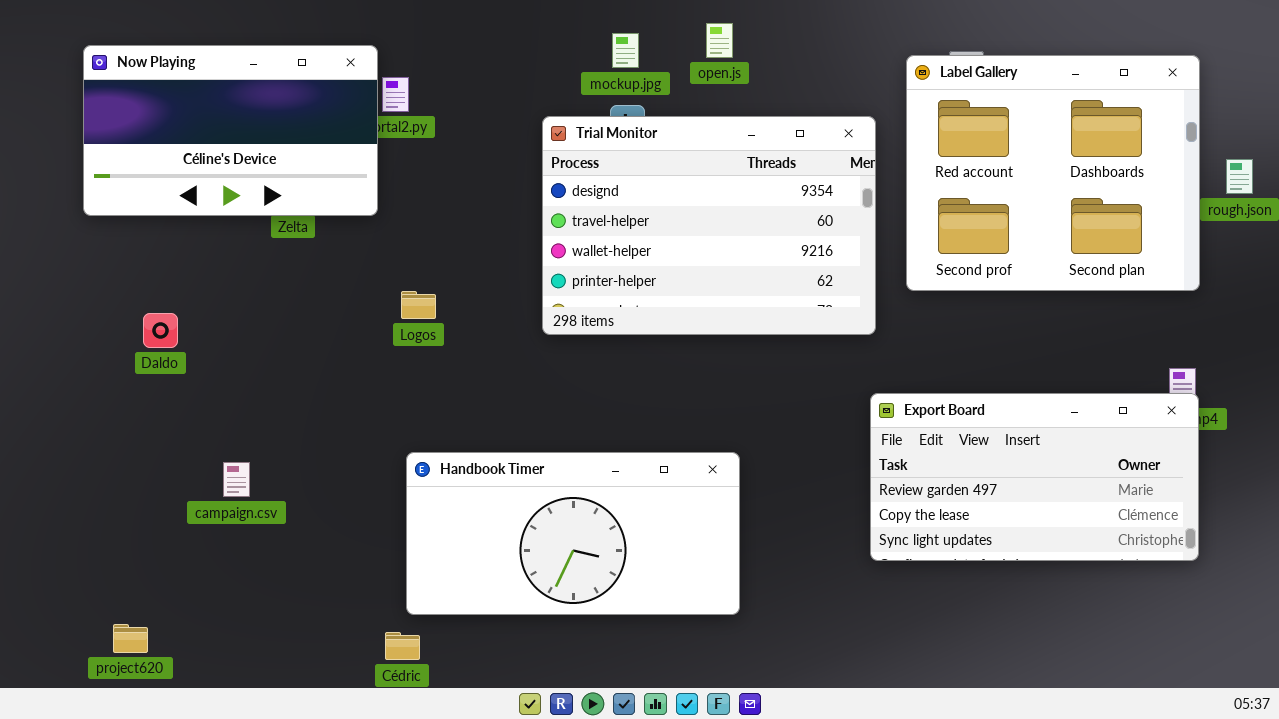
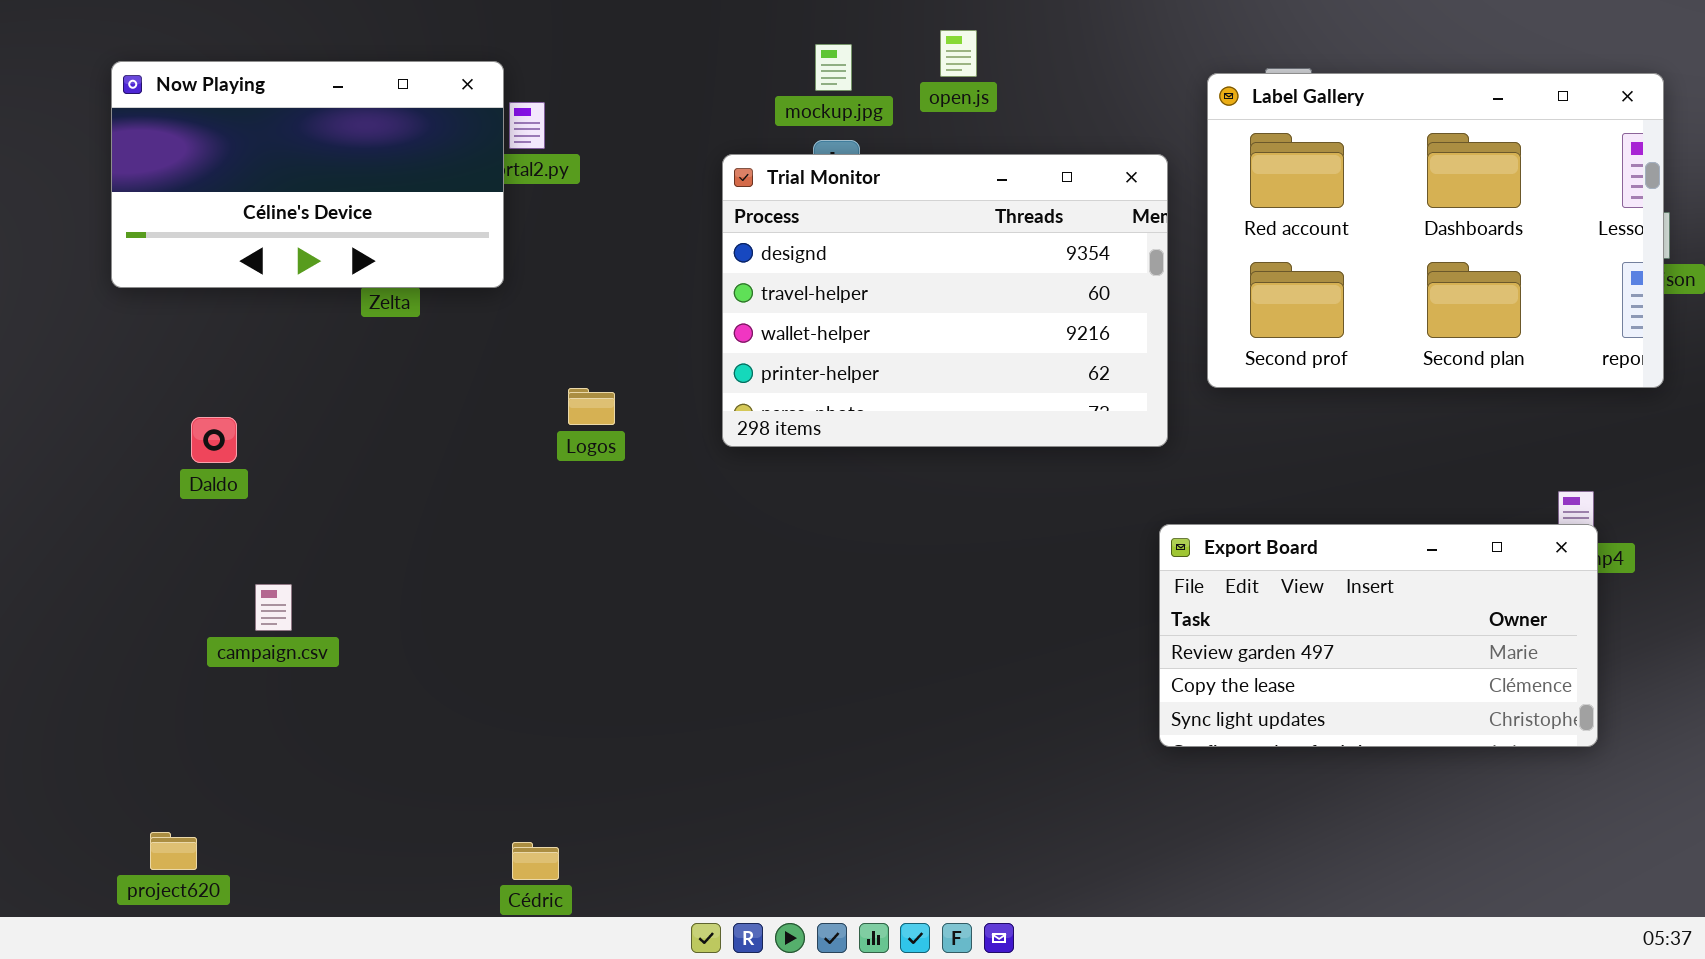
Label Gallery: [906,55,1200,291] -> [1207,73,1664,388], resized
Logos: [401,291,436,319] -> [568,388,615,425], moved
Handbook Timer: [406,452,740,615] -> none, closed
campaign.csv: [223,462,250,497] -> [255,584,292,631], moved

